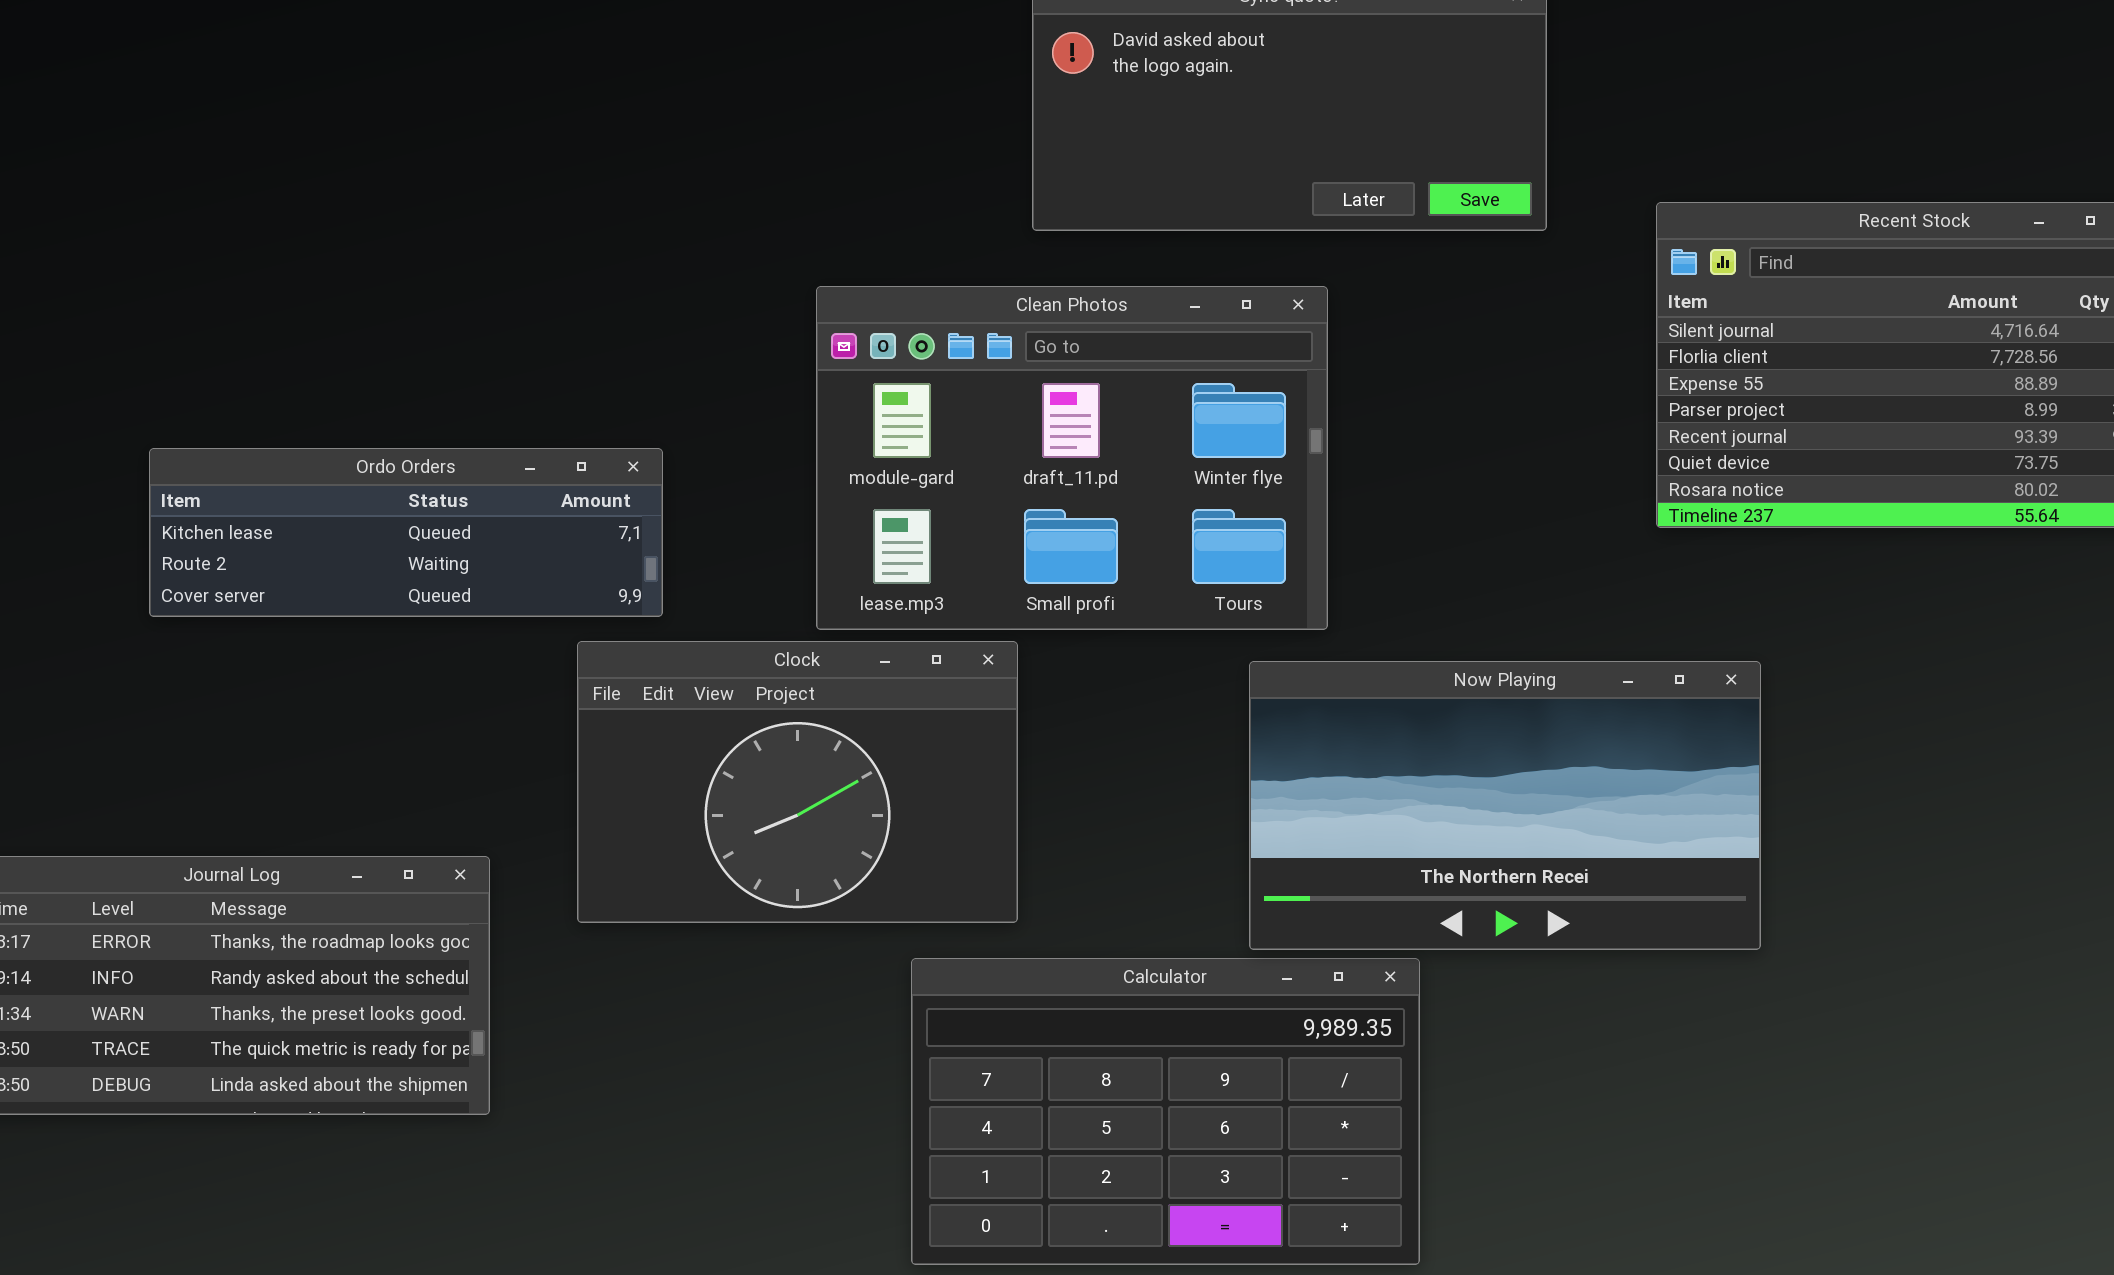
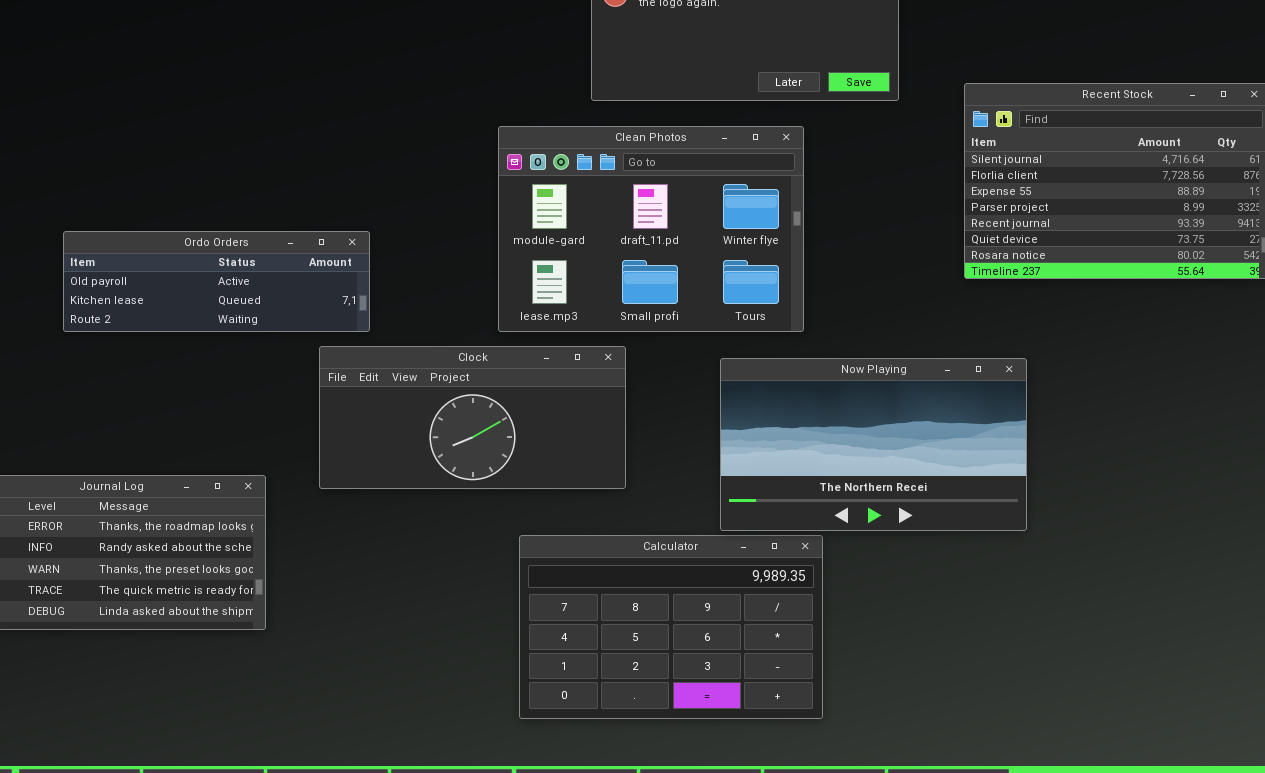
Clean Photos: [816,286,1328,630] -> [498,126,804,332], moved
Ordo Orders: [149,448,663,617] -> [63,231,370,332], scrolled up 1 row
Clock: [577,641,1018,923] -> [319,346,626,489], resized

